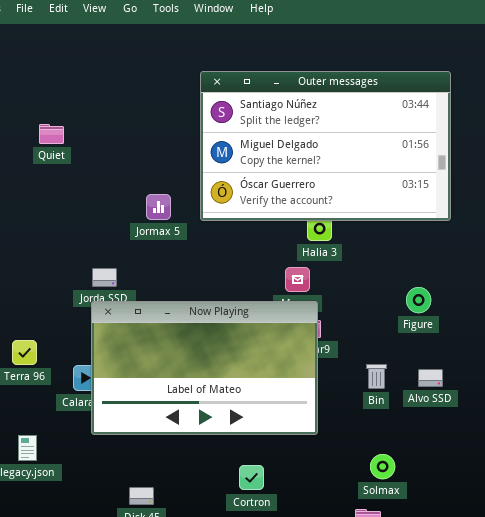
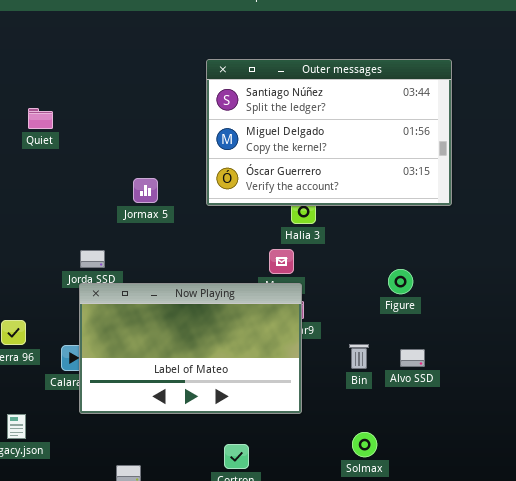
Outer messages: [200,71,451,221] -> [206,59,452,206], moved

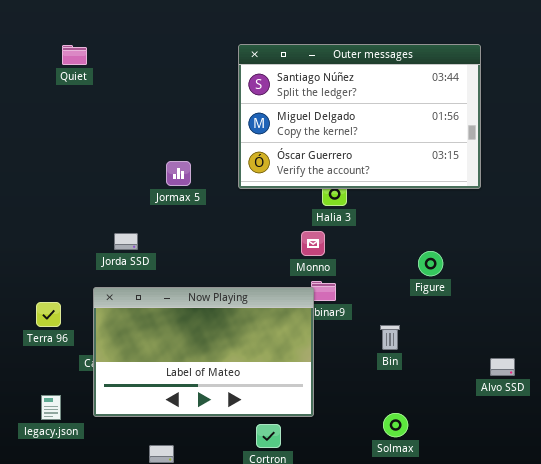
Quiet: [28,108,53,129] -> [62,45,87,65], moved
Now Playing: [79,283,302,414] -> [93,287,314,417], moved
Alvo SSD: [400,349,425,367] -> [490,358,515,376], moved

